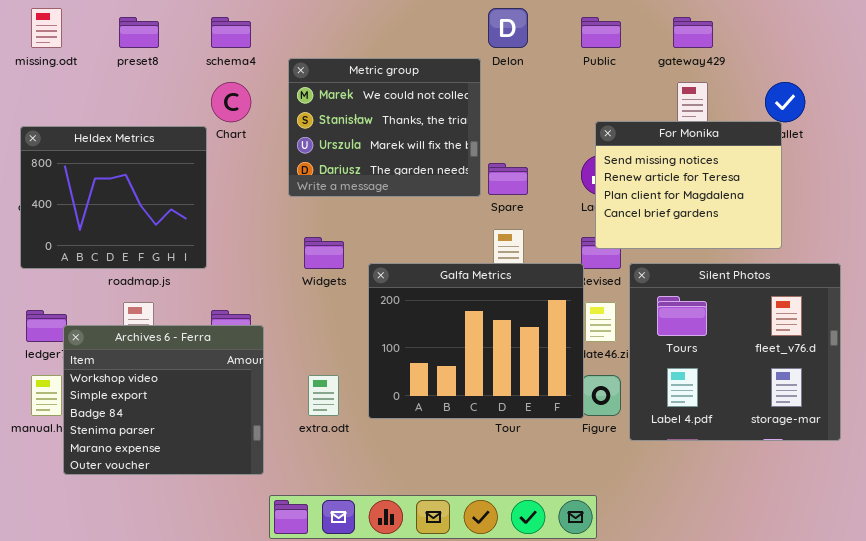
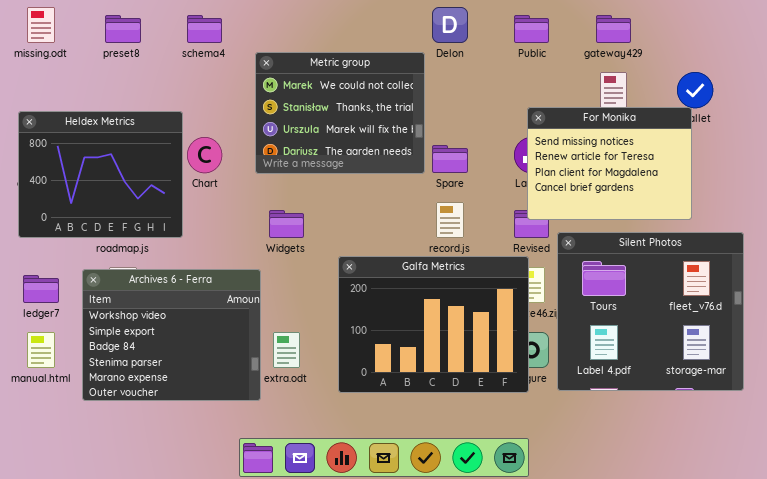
Chart: [211,82,251,122] -> [187,137,222,173], moved
Galfa Metrics: [368,263,584,419] -> [338,256,529,393], moved
Archives 6 - Ferra: [63,325,264,475] -> [82,269,261,401], moved

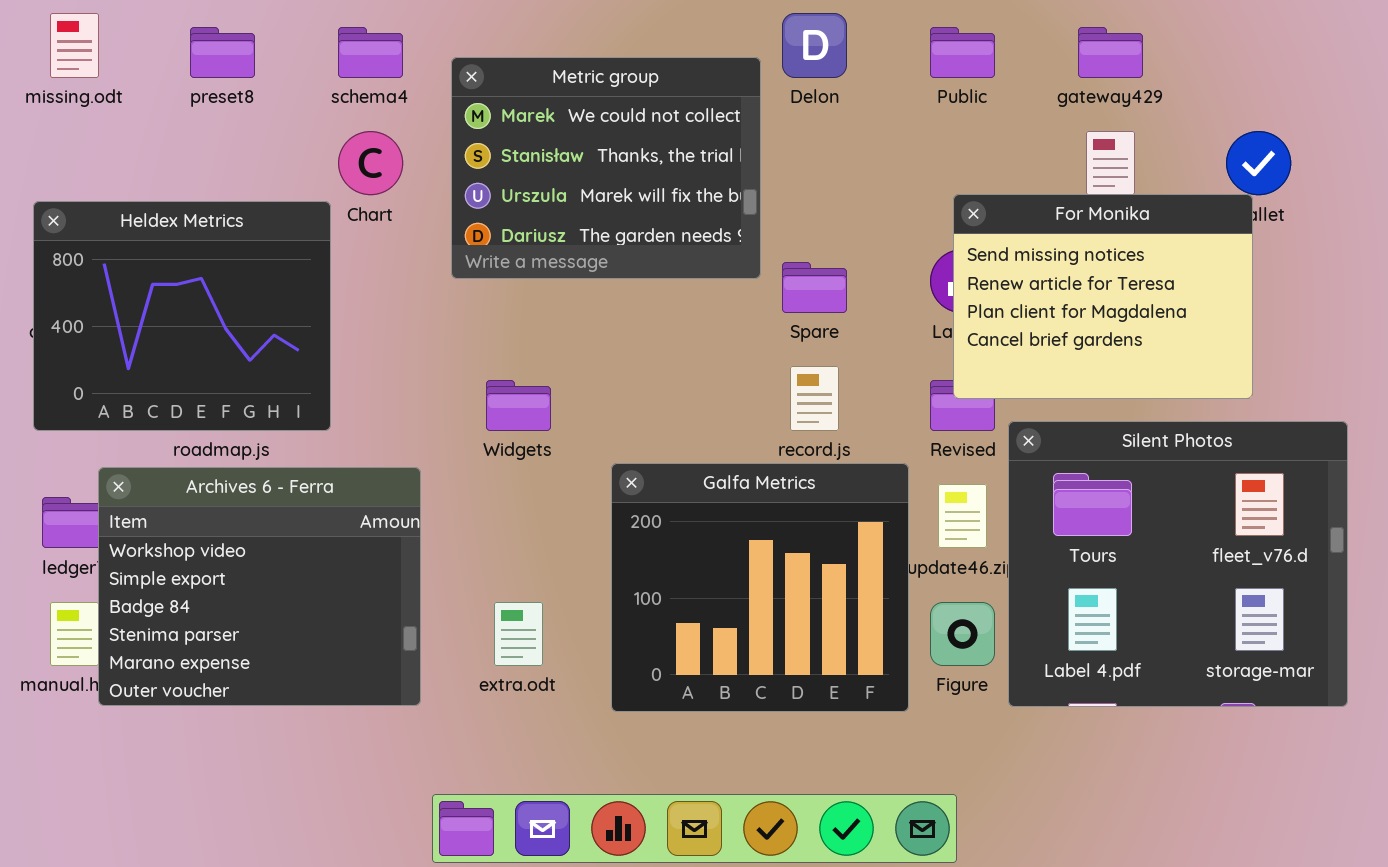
Metric group: [255,52,425,174] -> [451,57,761,279], moved
Chart: [187,137,222,173] -> [338,131,403,195], moved
Galfa Metrics: [338,256,529,393] -> [611,463,909,712], resized
Archives 6 - Ferra: [82,269,261,401] -> [98,467,421,706], moved

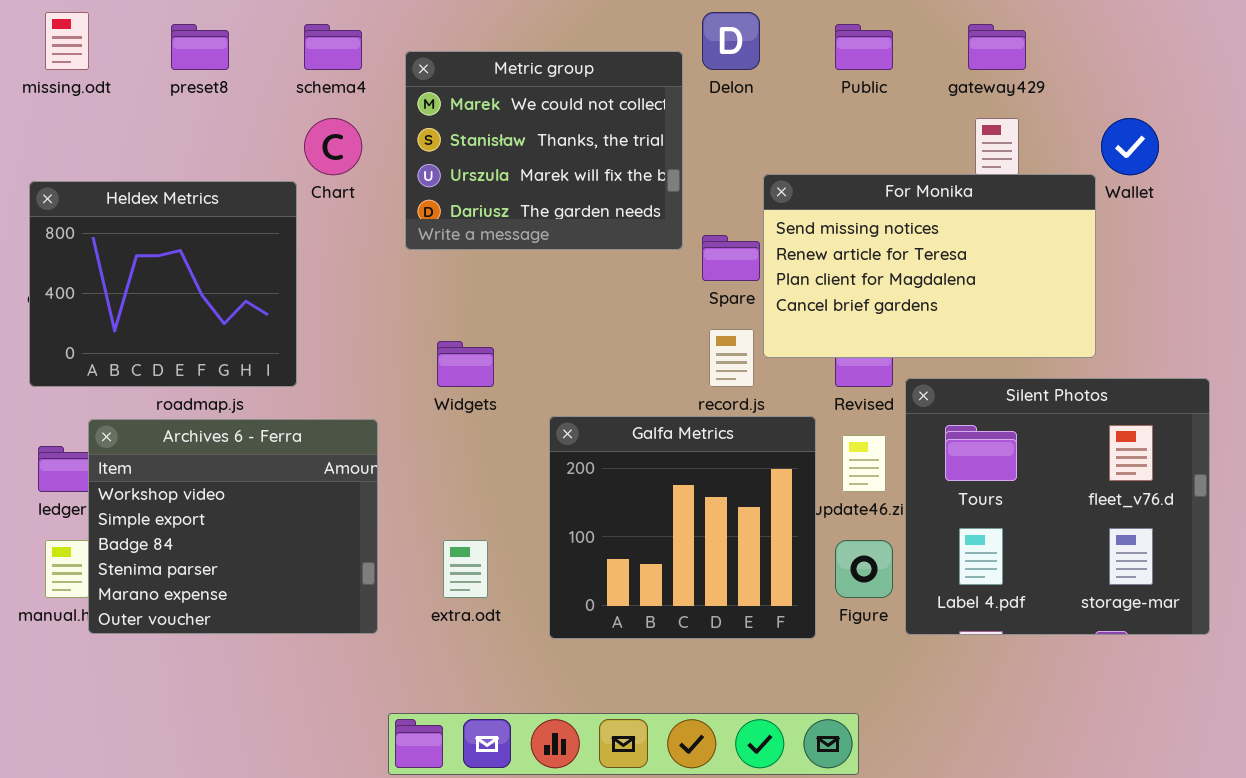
For Monika: [953,194,1253,399] -> [763,174,1096,358], moved, resized

